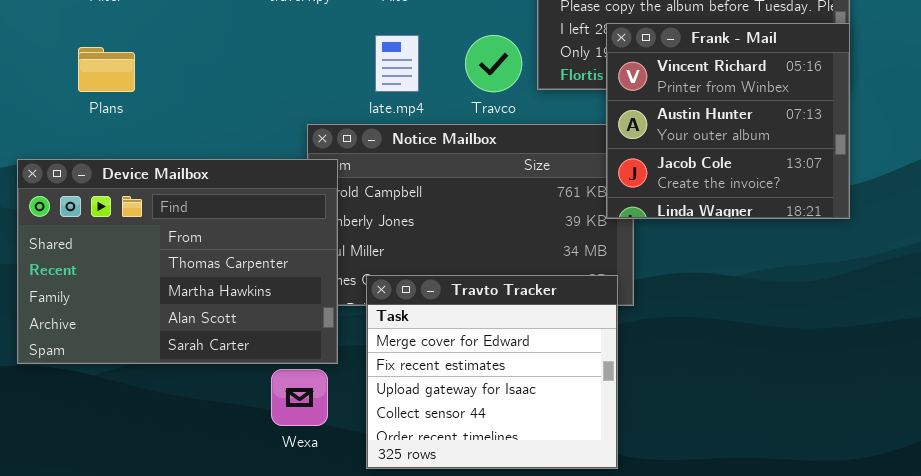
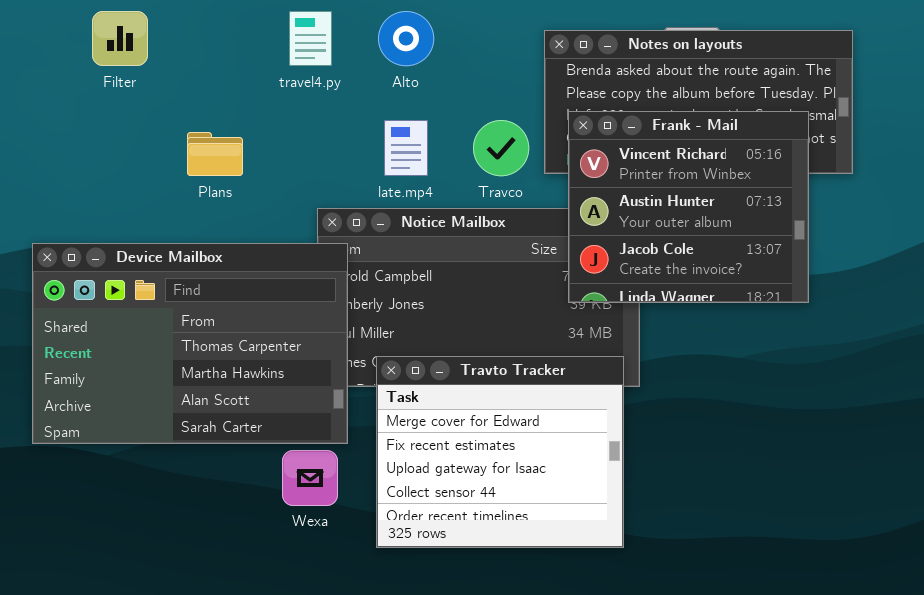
Frank - Mail: [606,23,850,219] -> [568,111,809,303], moved
Plans: [78,47,135,92] -> [187,132,243,176], moved

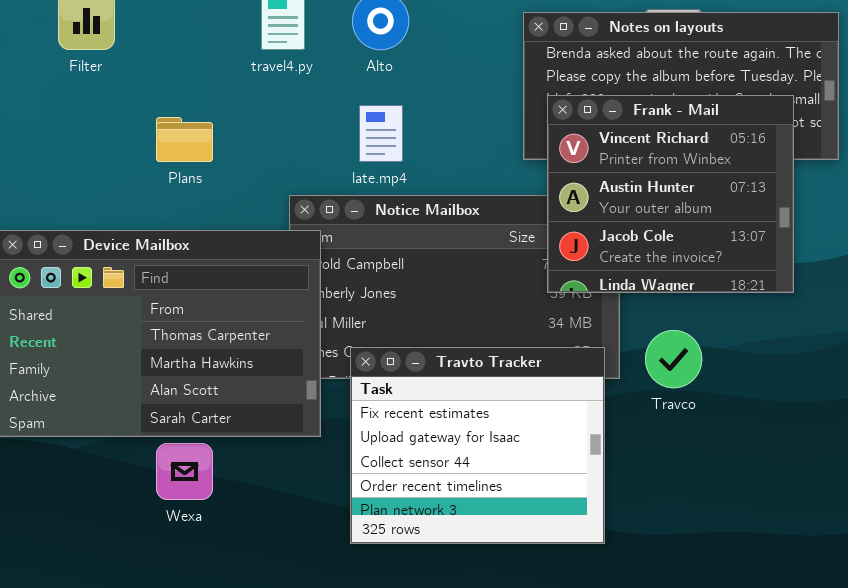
Travco: [473,120,529,176] -> [645,330,702,388], moved
Travto Tracker: [376,356,624,548] -> [350,347,605,544], scrolled down 1 row
Wexa: [282,450,338,506] -> [156,443,213,500], moved

